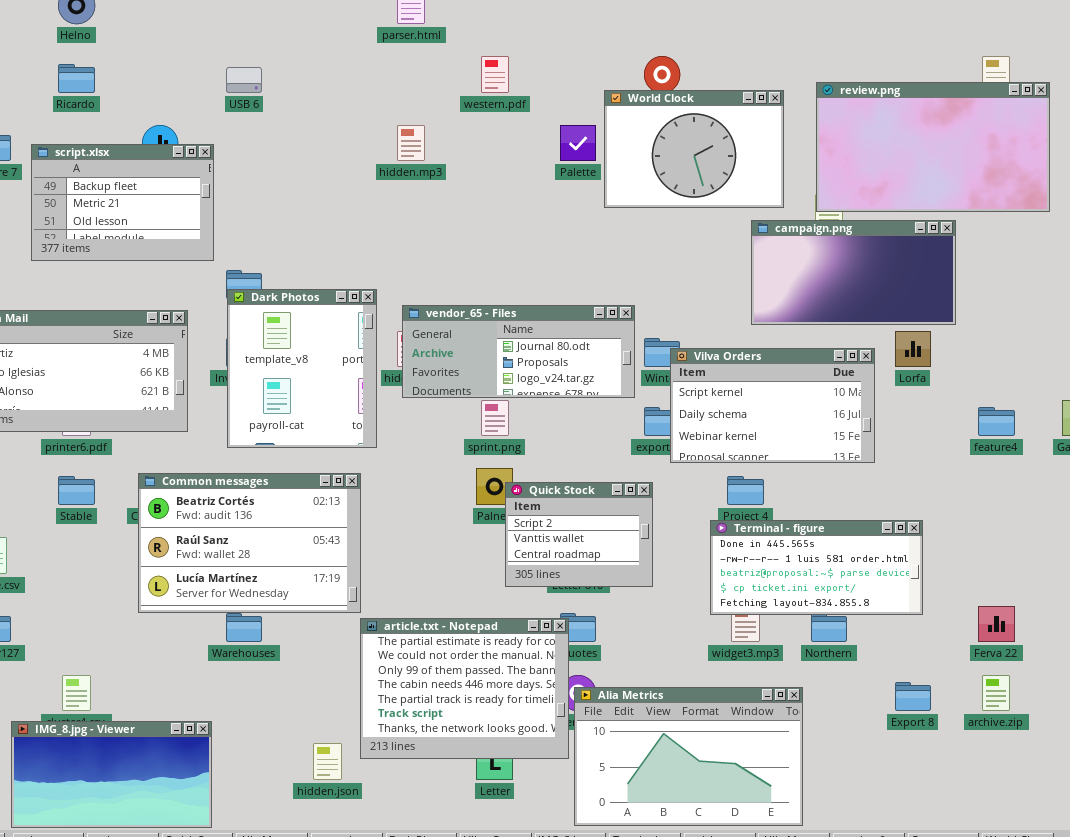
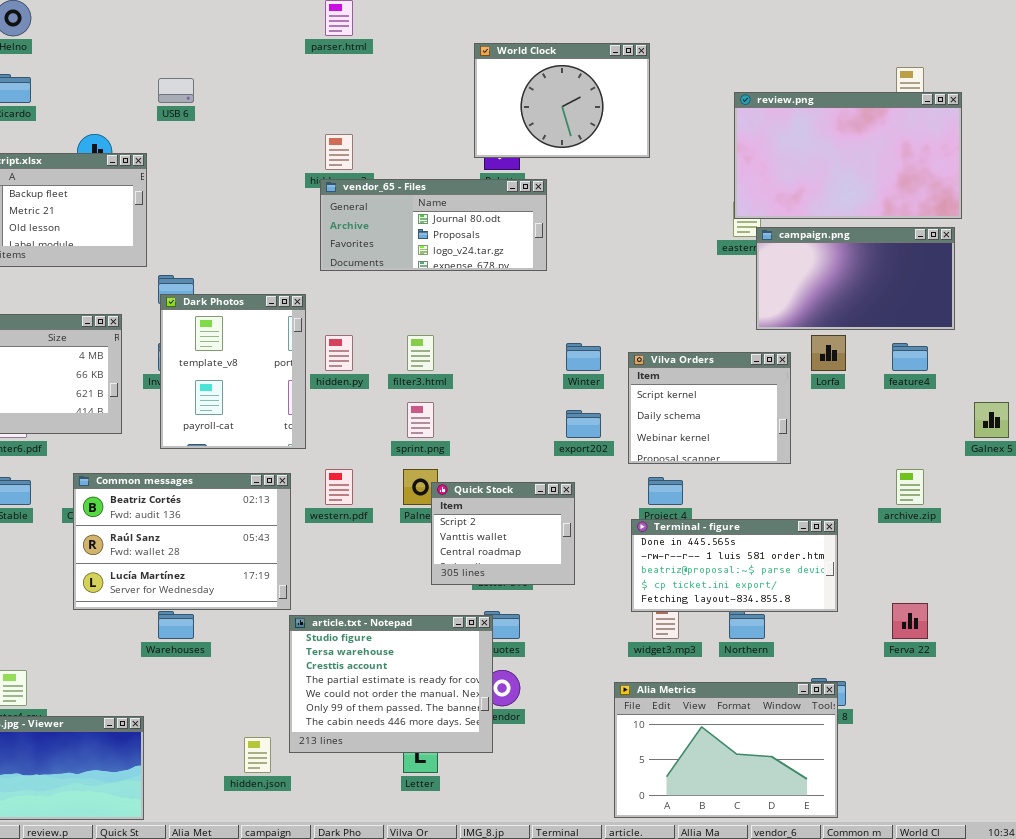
western.pdf: [481,56,509,93] -> [325,469,353,505], moved
World Clock: [604,90,784,208] -> [474,43,650,158], moved
campaign.png: [751,220,956,325] -> [756,227,955,330], moved
vendor_65 - Files: [402,305,635,398] -> [320,179,547,271], moved
Vilva Orders: [670,348,875,463] -> [628,352,791,464], resized
feature4: [978,407,1015,436] -> [892,343,928,371], moved
article.txt - Notepad: [360,618,569,759] -> [289,615,493,753], scrolled up 3 rows
archive.zip: [982,675,1010,711] -> [896,469,924,505], moved
Alia Metrics: [574,687,803,826] -> [614,682,838,818], moved

